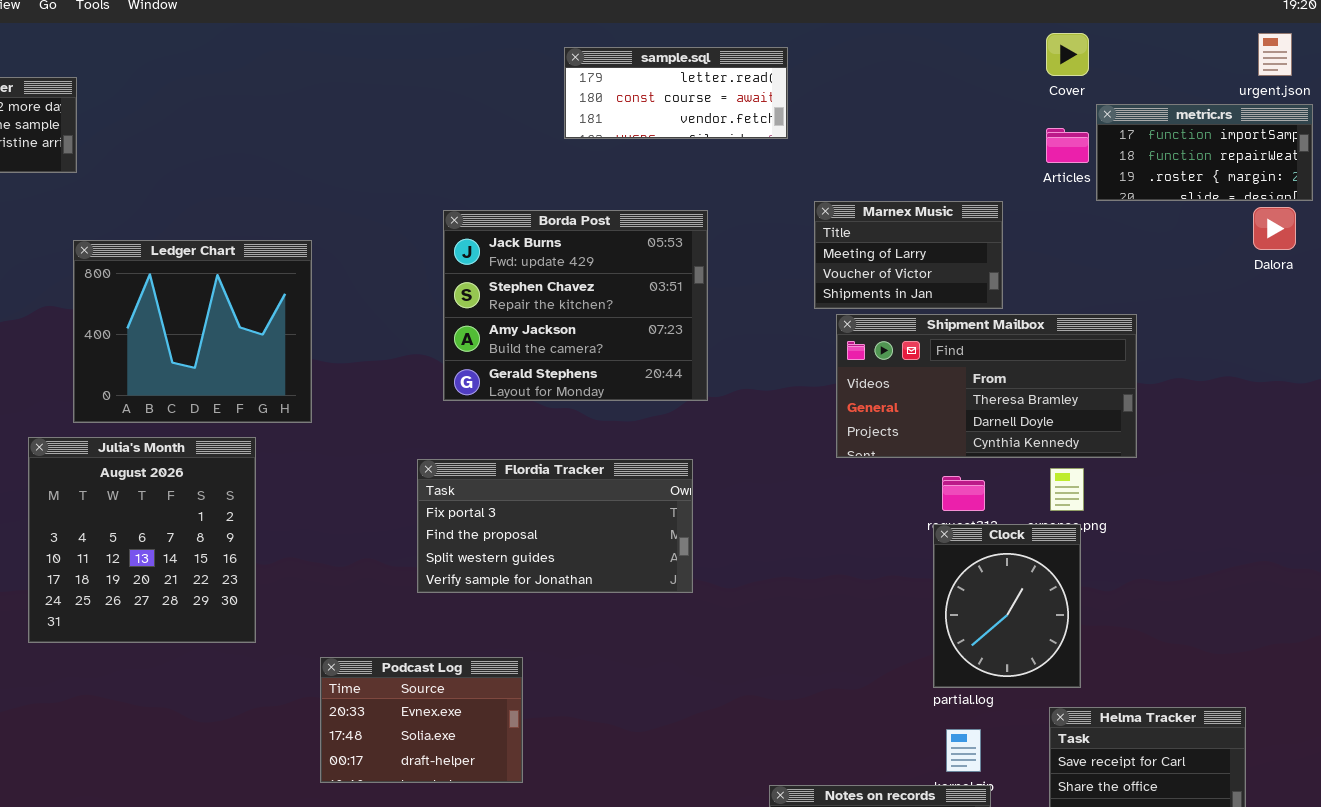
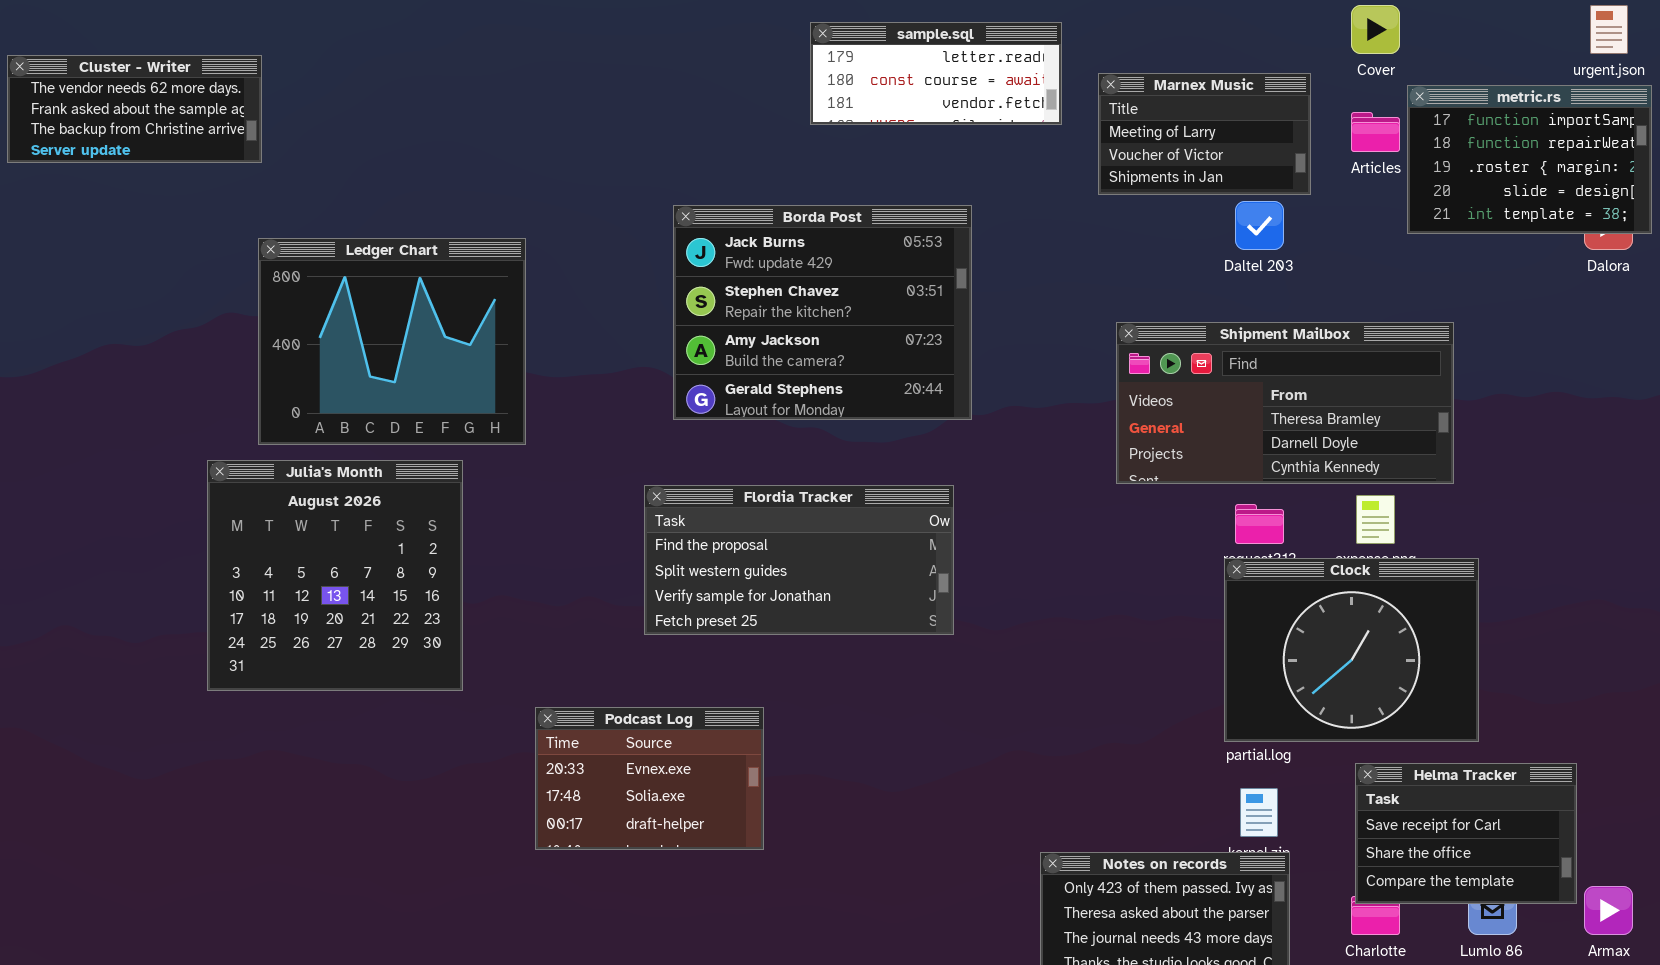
metric.rs: [1096,104,1313,201] -> [1407,85,1652,234], resized
Marnex Music: [814,201,1003,309] -> [1098,73,1311,195], moved
Flordia Tracker: [417,459,693,593] -> [644,485,954,635], scrolled down 1 row
Clock: [933,524,1081,688] -> [1224,558,1479,742], resized

